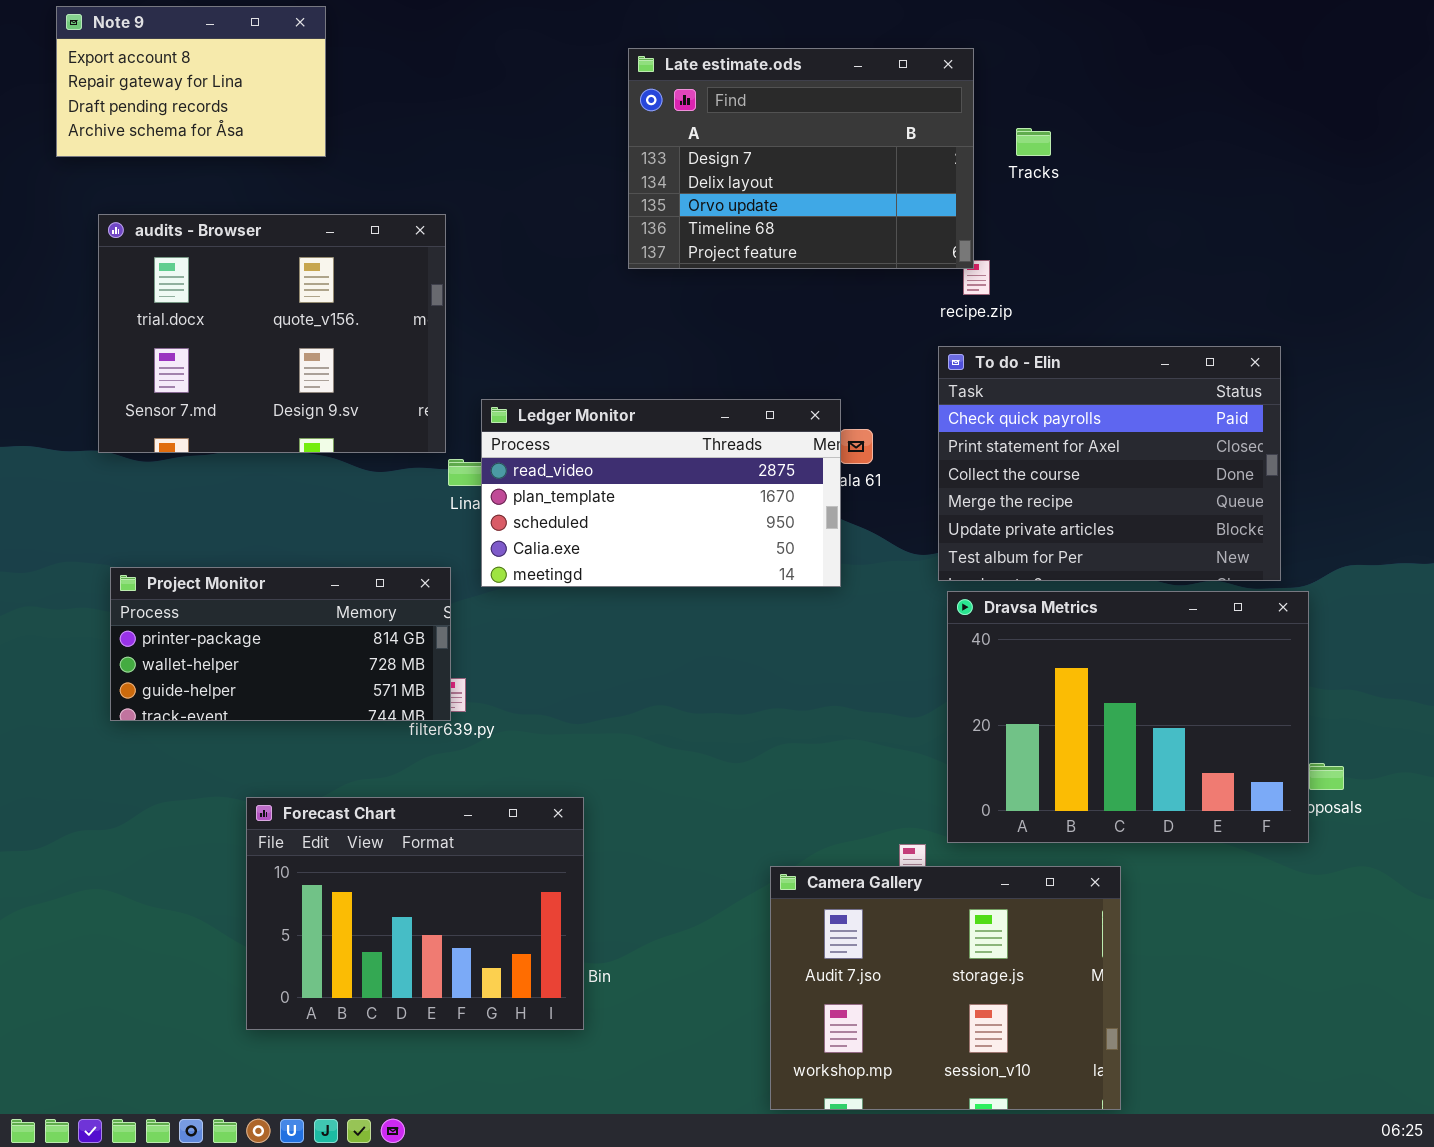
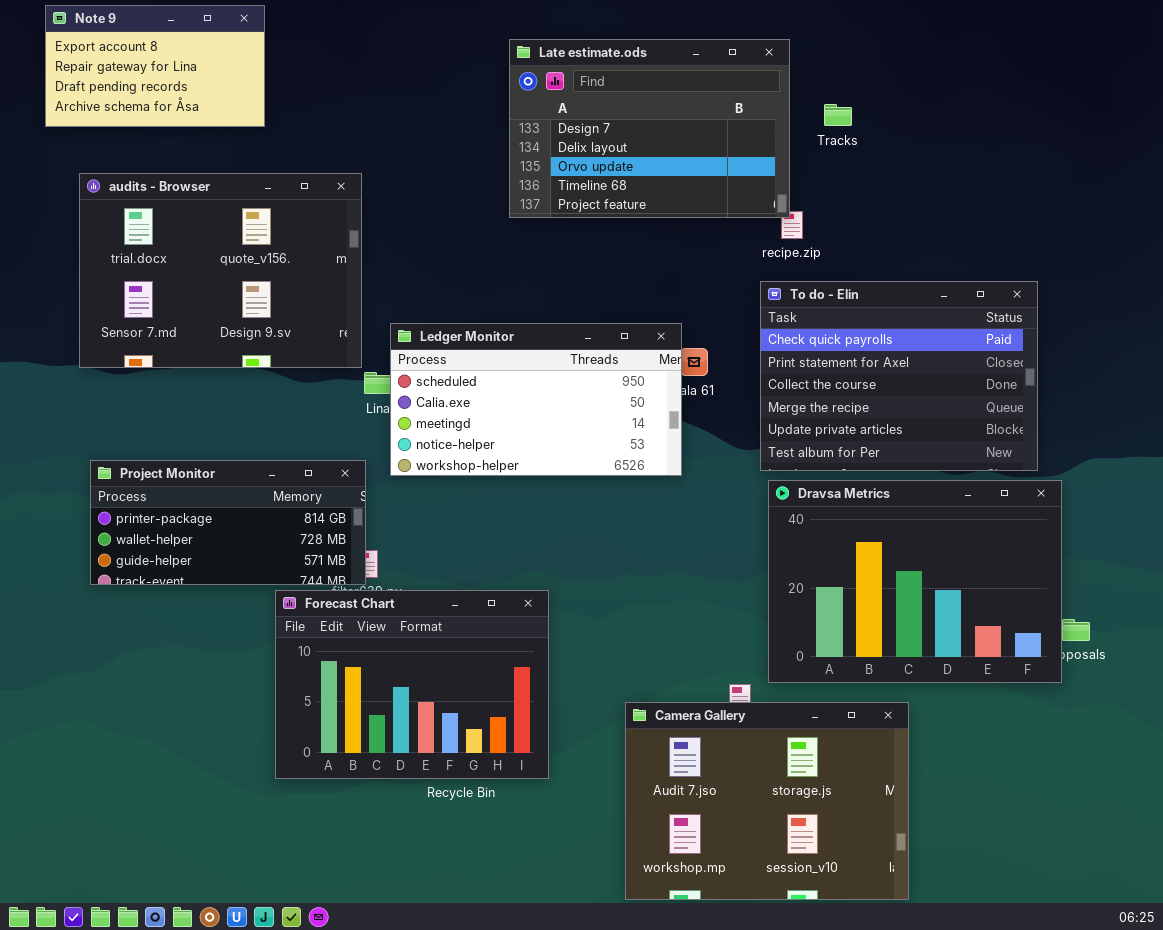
Ledger Monitor: [481,399,841,587] -> [390,323,682,476], scrolled down 2 rows
Forecast Chart: [246,797,584,1030] -> [275,590,549,779], moved

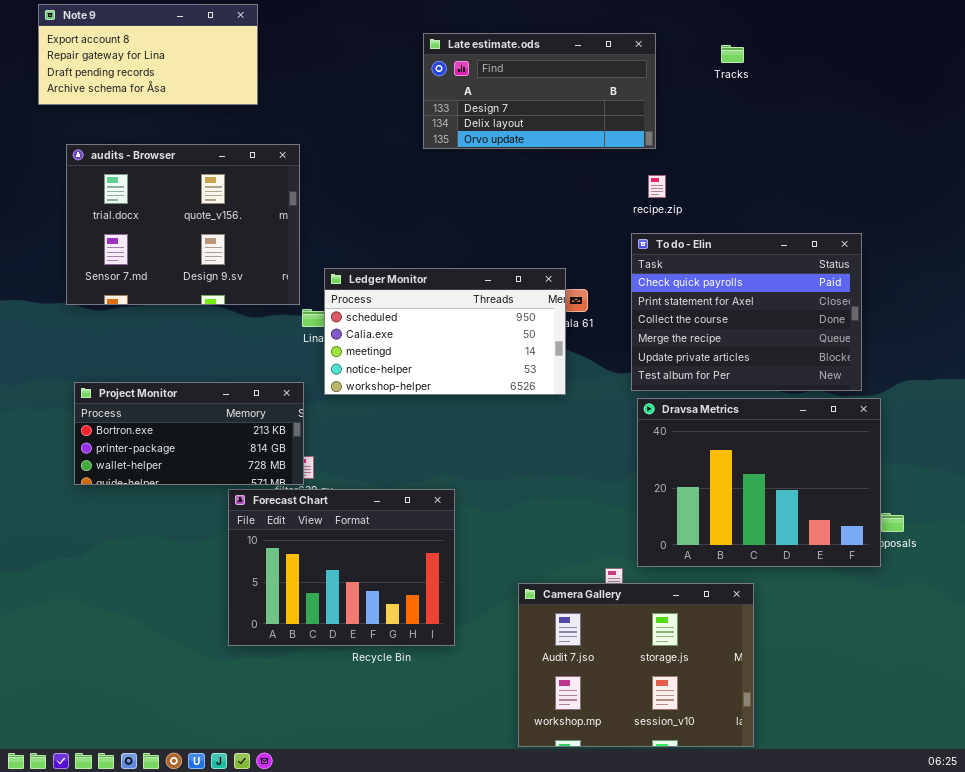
Note 9: [45,5,265,127] -> [38,4,258,105], resized
Late estimate.ods: [509,39,790,218] -> [423,33,656,149], resized
Tracks: [824,104,852,126] -> [721,45,744,63], moved
Project Monitor: [90,460,366,585] -> [74,382,304,485], scrolled up 1 row

